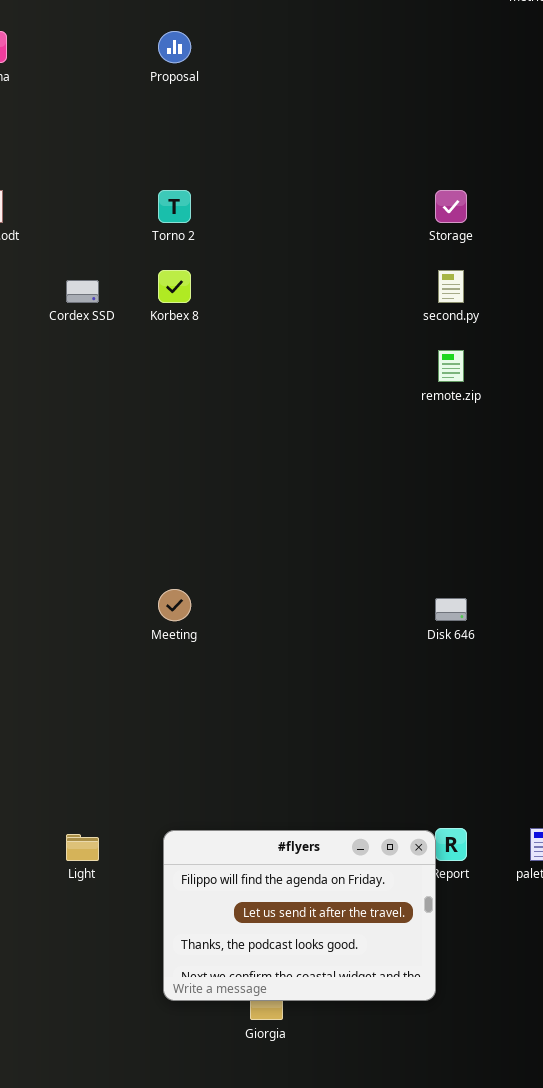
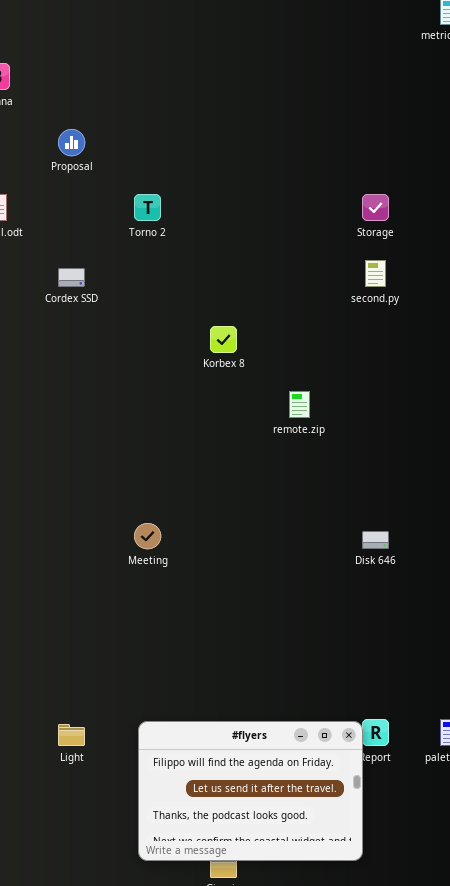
Proposal: [158,31,191,63] -> [58,129,85,156], moved
Korbex 8: [158,270,191,303] -> [210,326,237,353], moved
remote.zip: [438,350,464,382] -> [289,391,310,418], moved

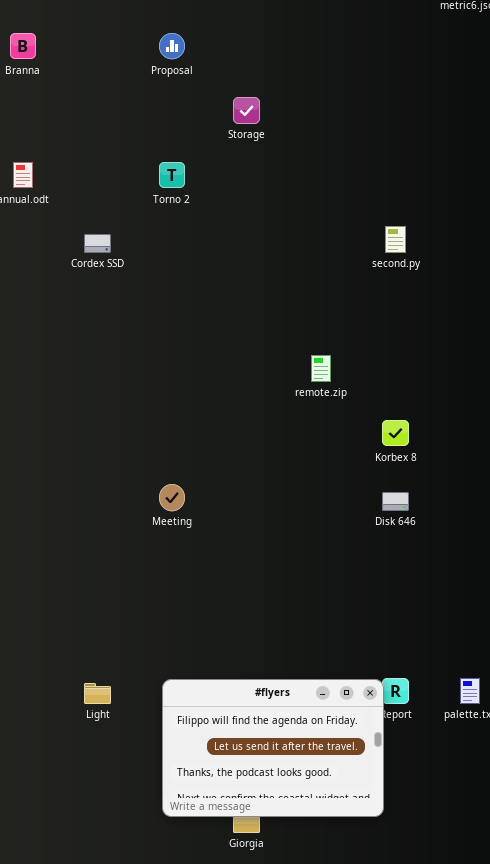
Proposal: [58,129,85,156] -> [159,33,185,59], moved
Storage: [362,194,389,221] -> [233,97,260,124], moved
Korbex 8: [210,326,237,353] -> [382,420,409,446], moved

